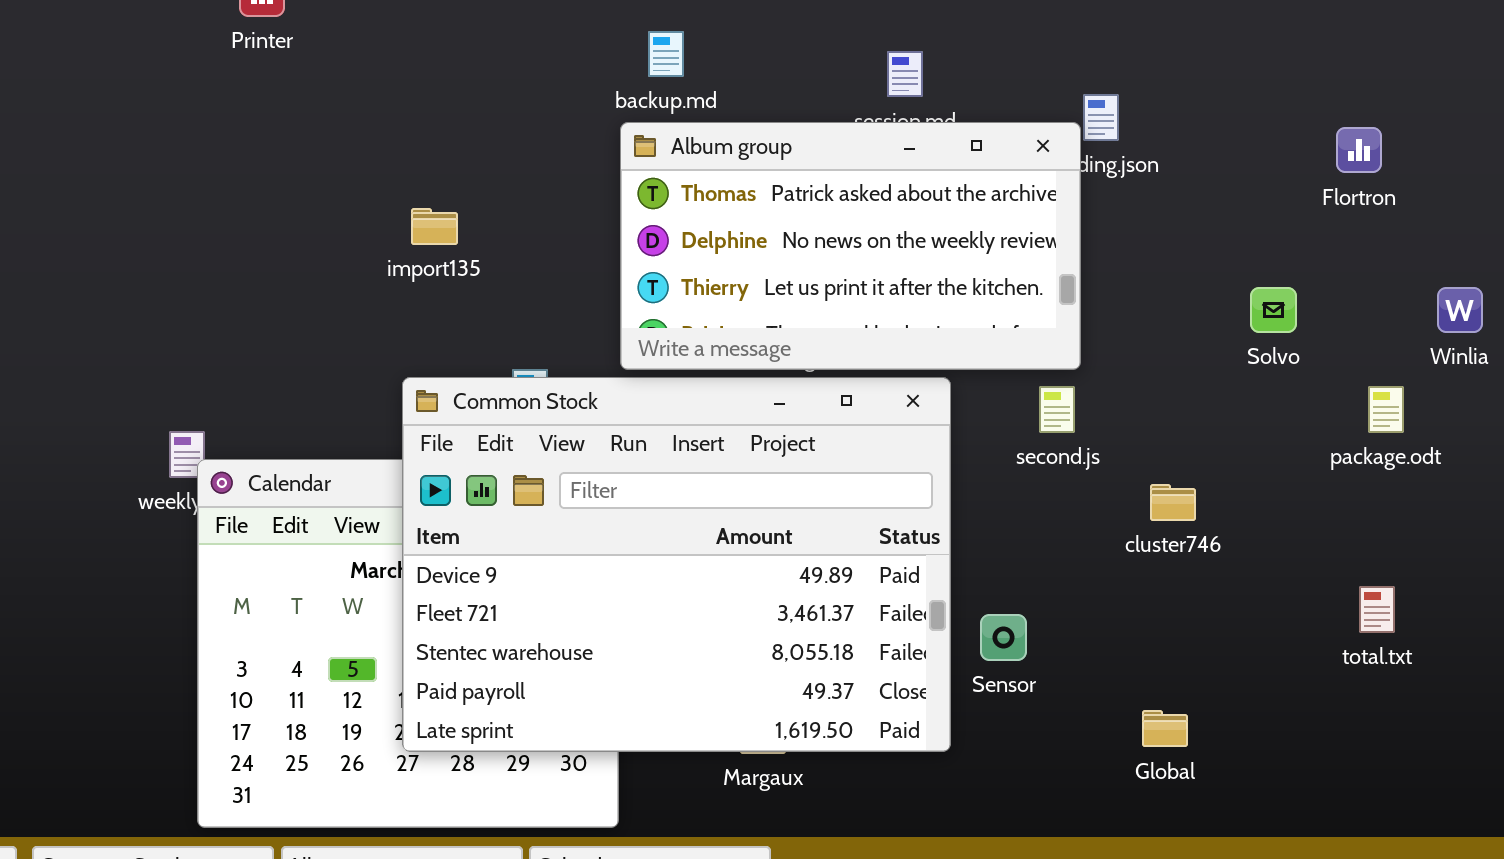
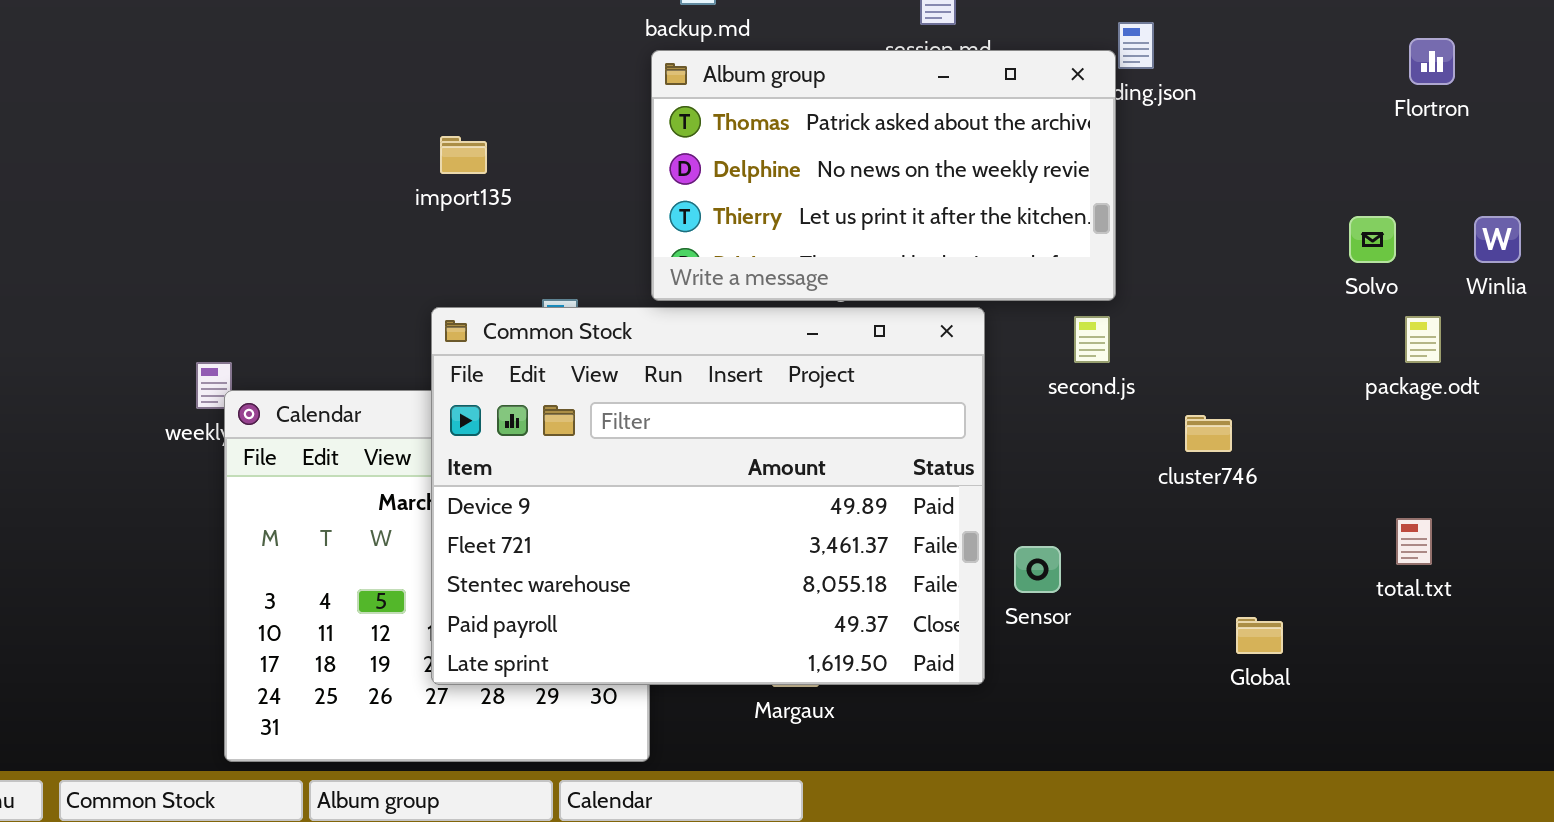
Flortron: [1336,127,1382,173] -> [1409,38,1455,85], moved
Solvo: [1250,287,1297,333] -> [1349,216,1396,263], moved
Global: [1142,710,1188,747] -> [1236,617,1283,654], moved

